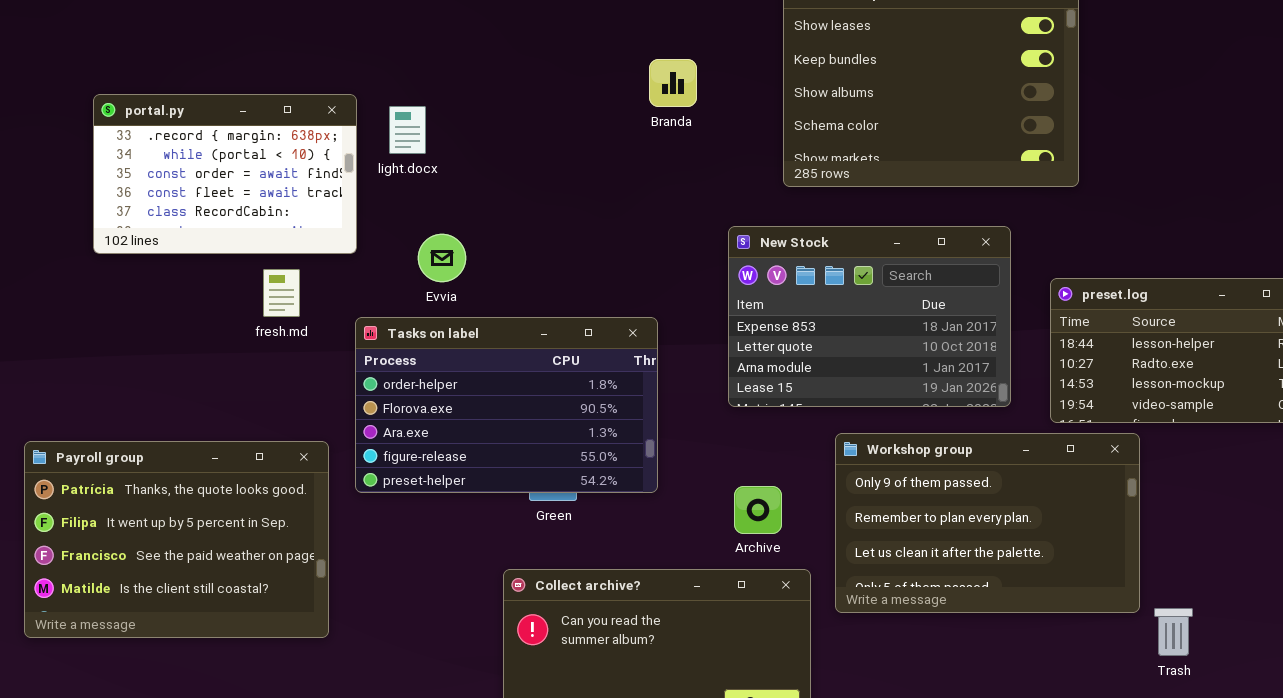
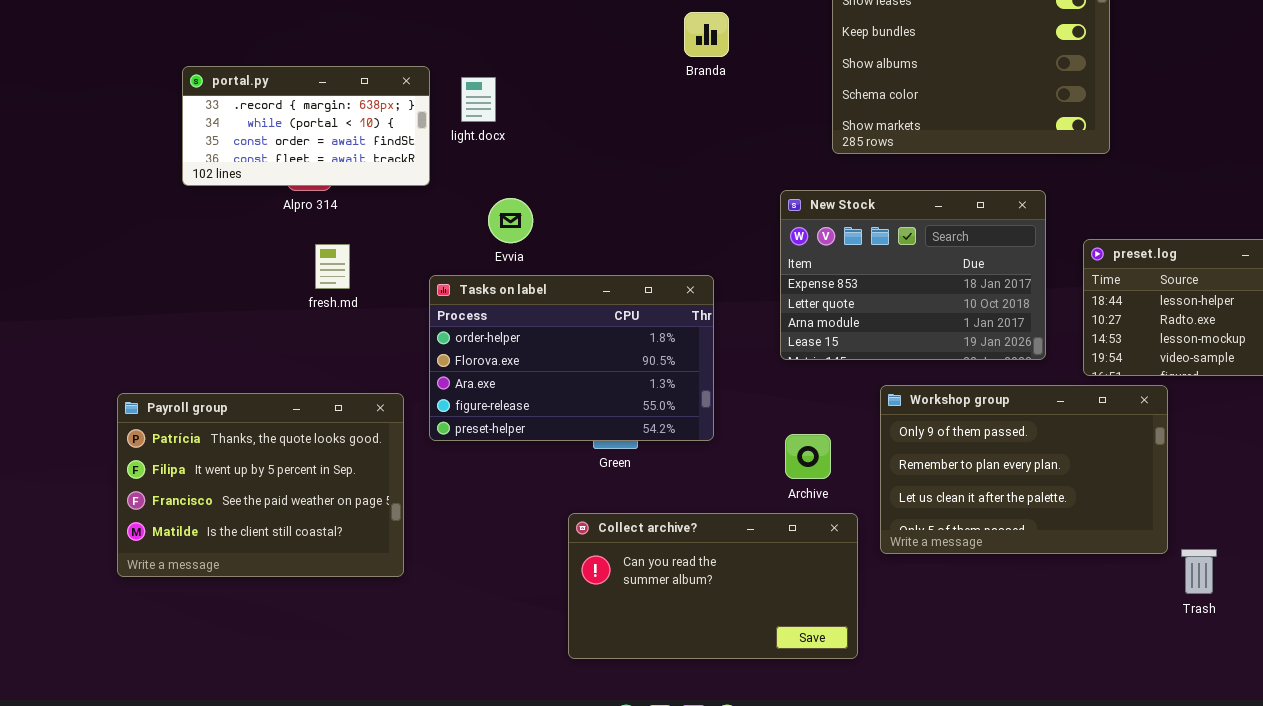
Branda: [649,59,697,107] -> [684,12,729,57], moved
portal.py: [93,94,357,254] -> [182,66,430,186], resized
fresh.md: [263,269,300,317] -> [315,244,350,289], moved

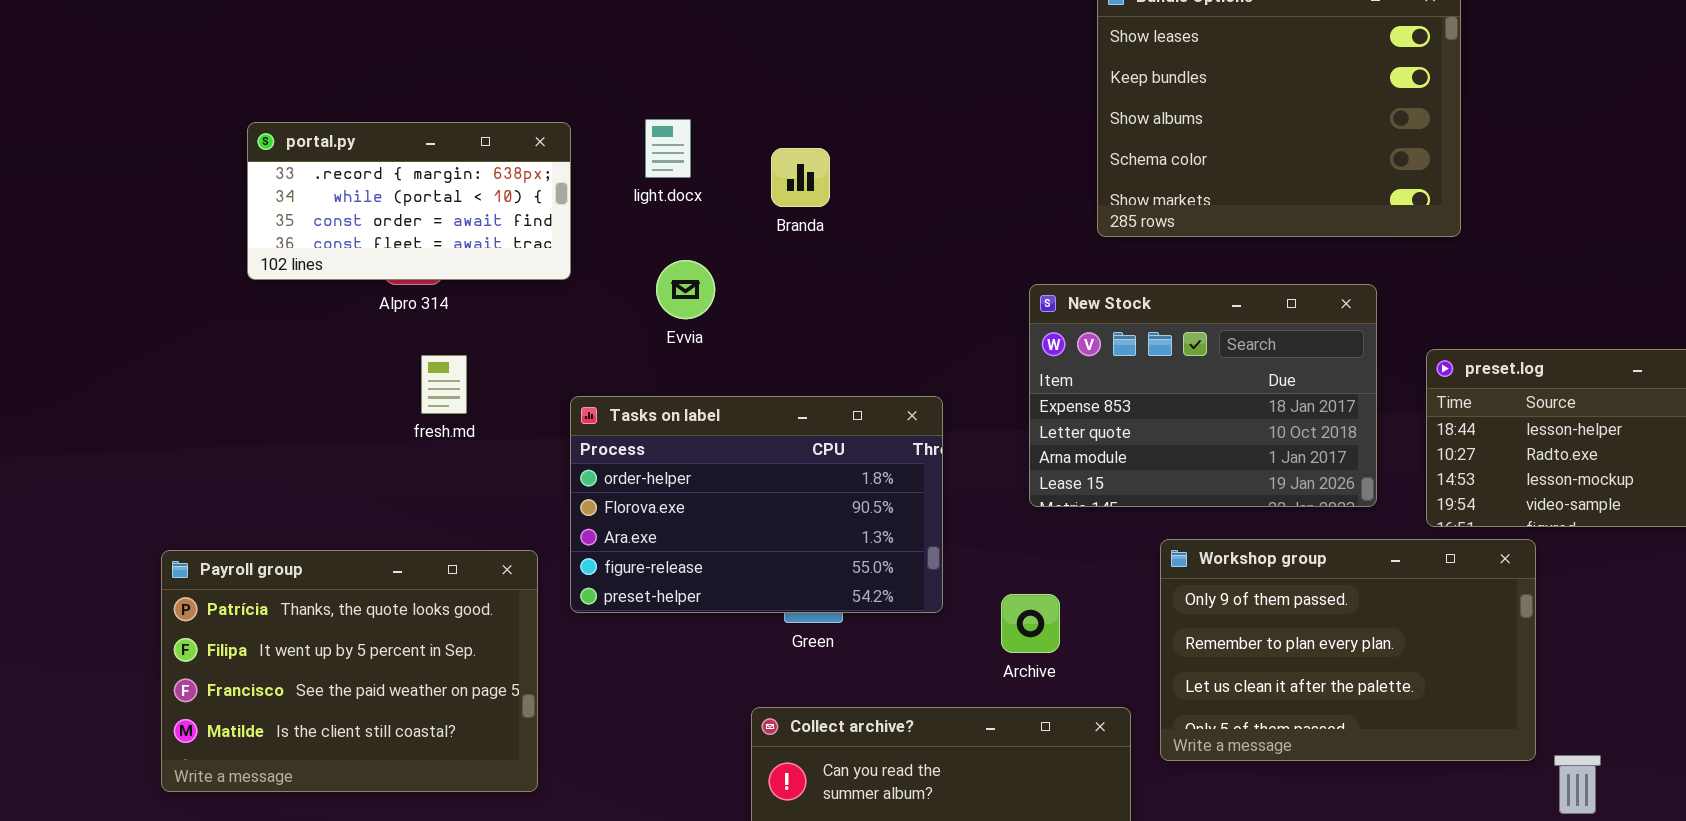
Branda: [684,12,729,57] -> [771,148,830,207], moved
light.docx: [461,77,496,122] -> [645,119,691,178], moved
Evvia: [488,198,533,243] -> [656,260,715,319], moved
Archive: [785,434,831,479] -> [1001,594,1060,653], moved

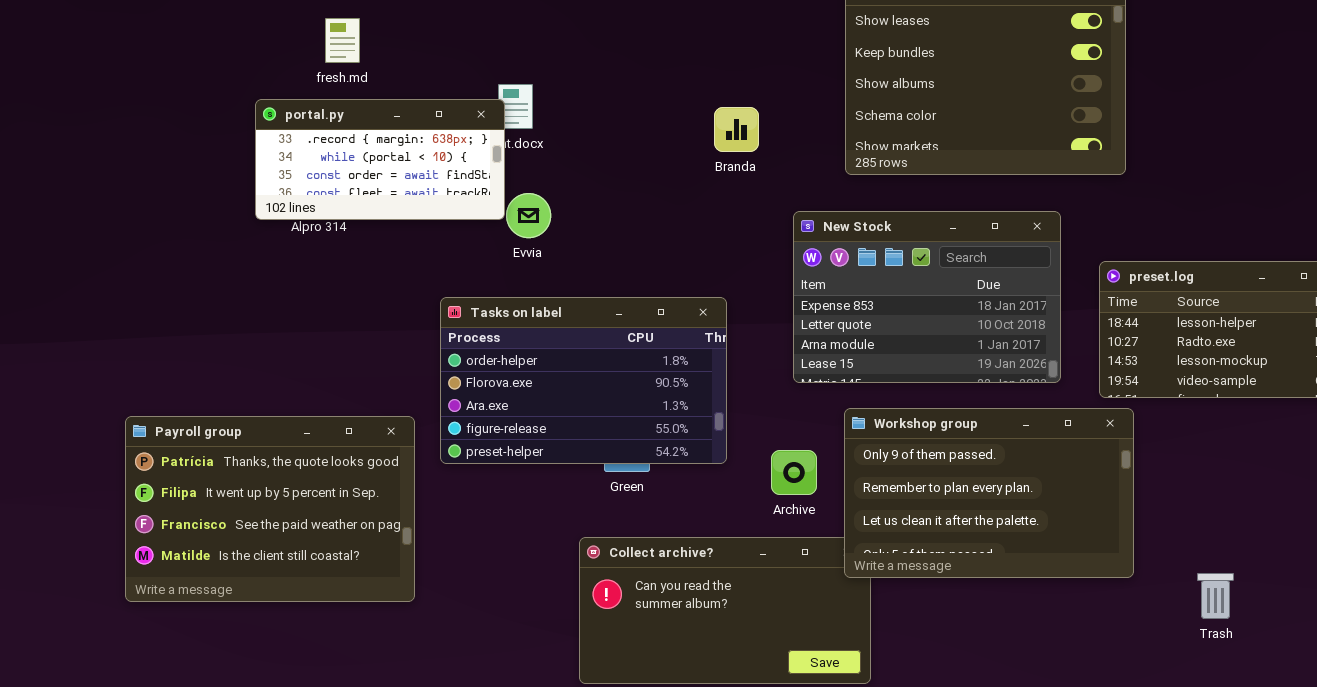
portal.py: [247,122,571,280] -> [255,99,505,220], moved
Branda: [771,148,830,207] -> [714,107,759,152], moved
fresh.md: [421,355,467,414] -> [325,18,360,63], moved
Workshop group: [1160,539,1536,761] -> [844,408,1134,578], moved

